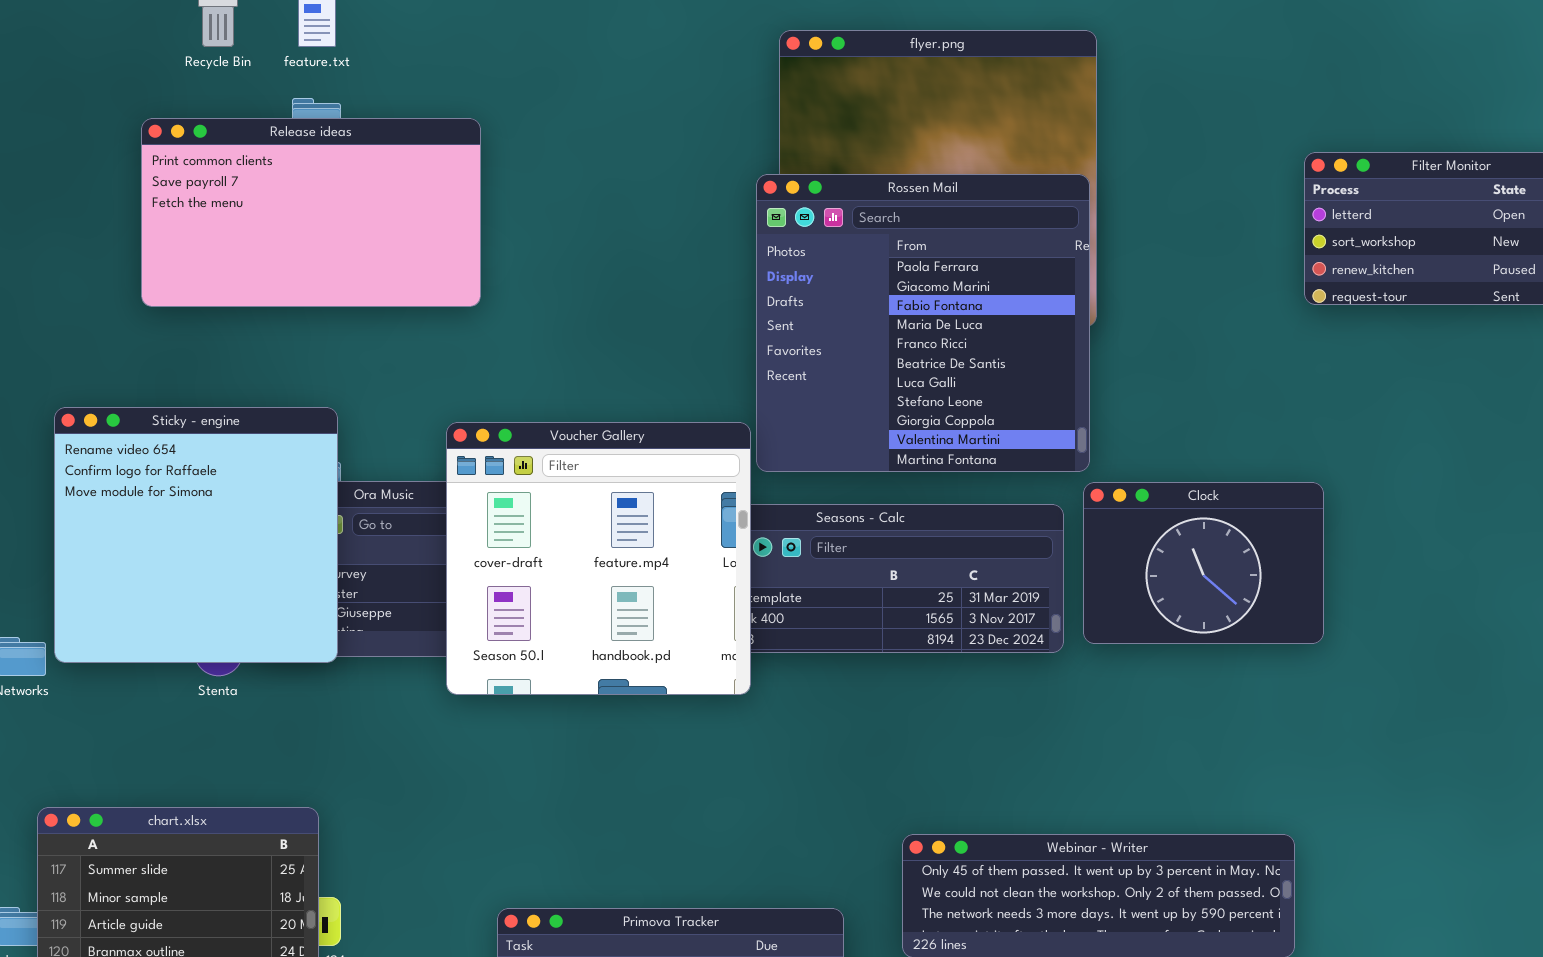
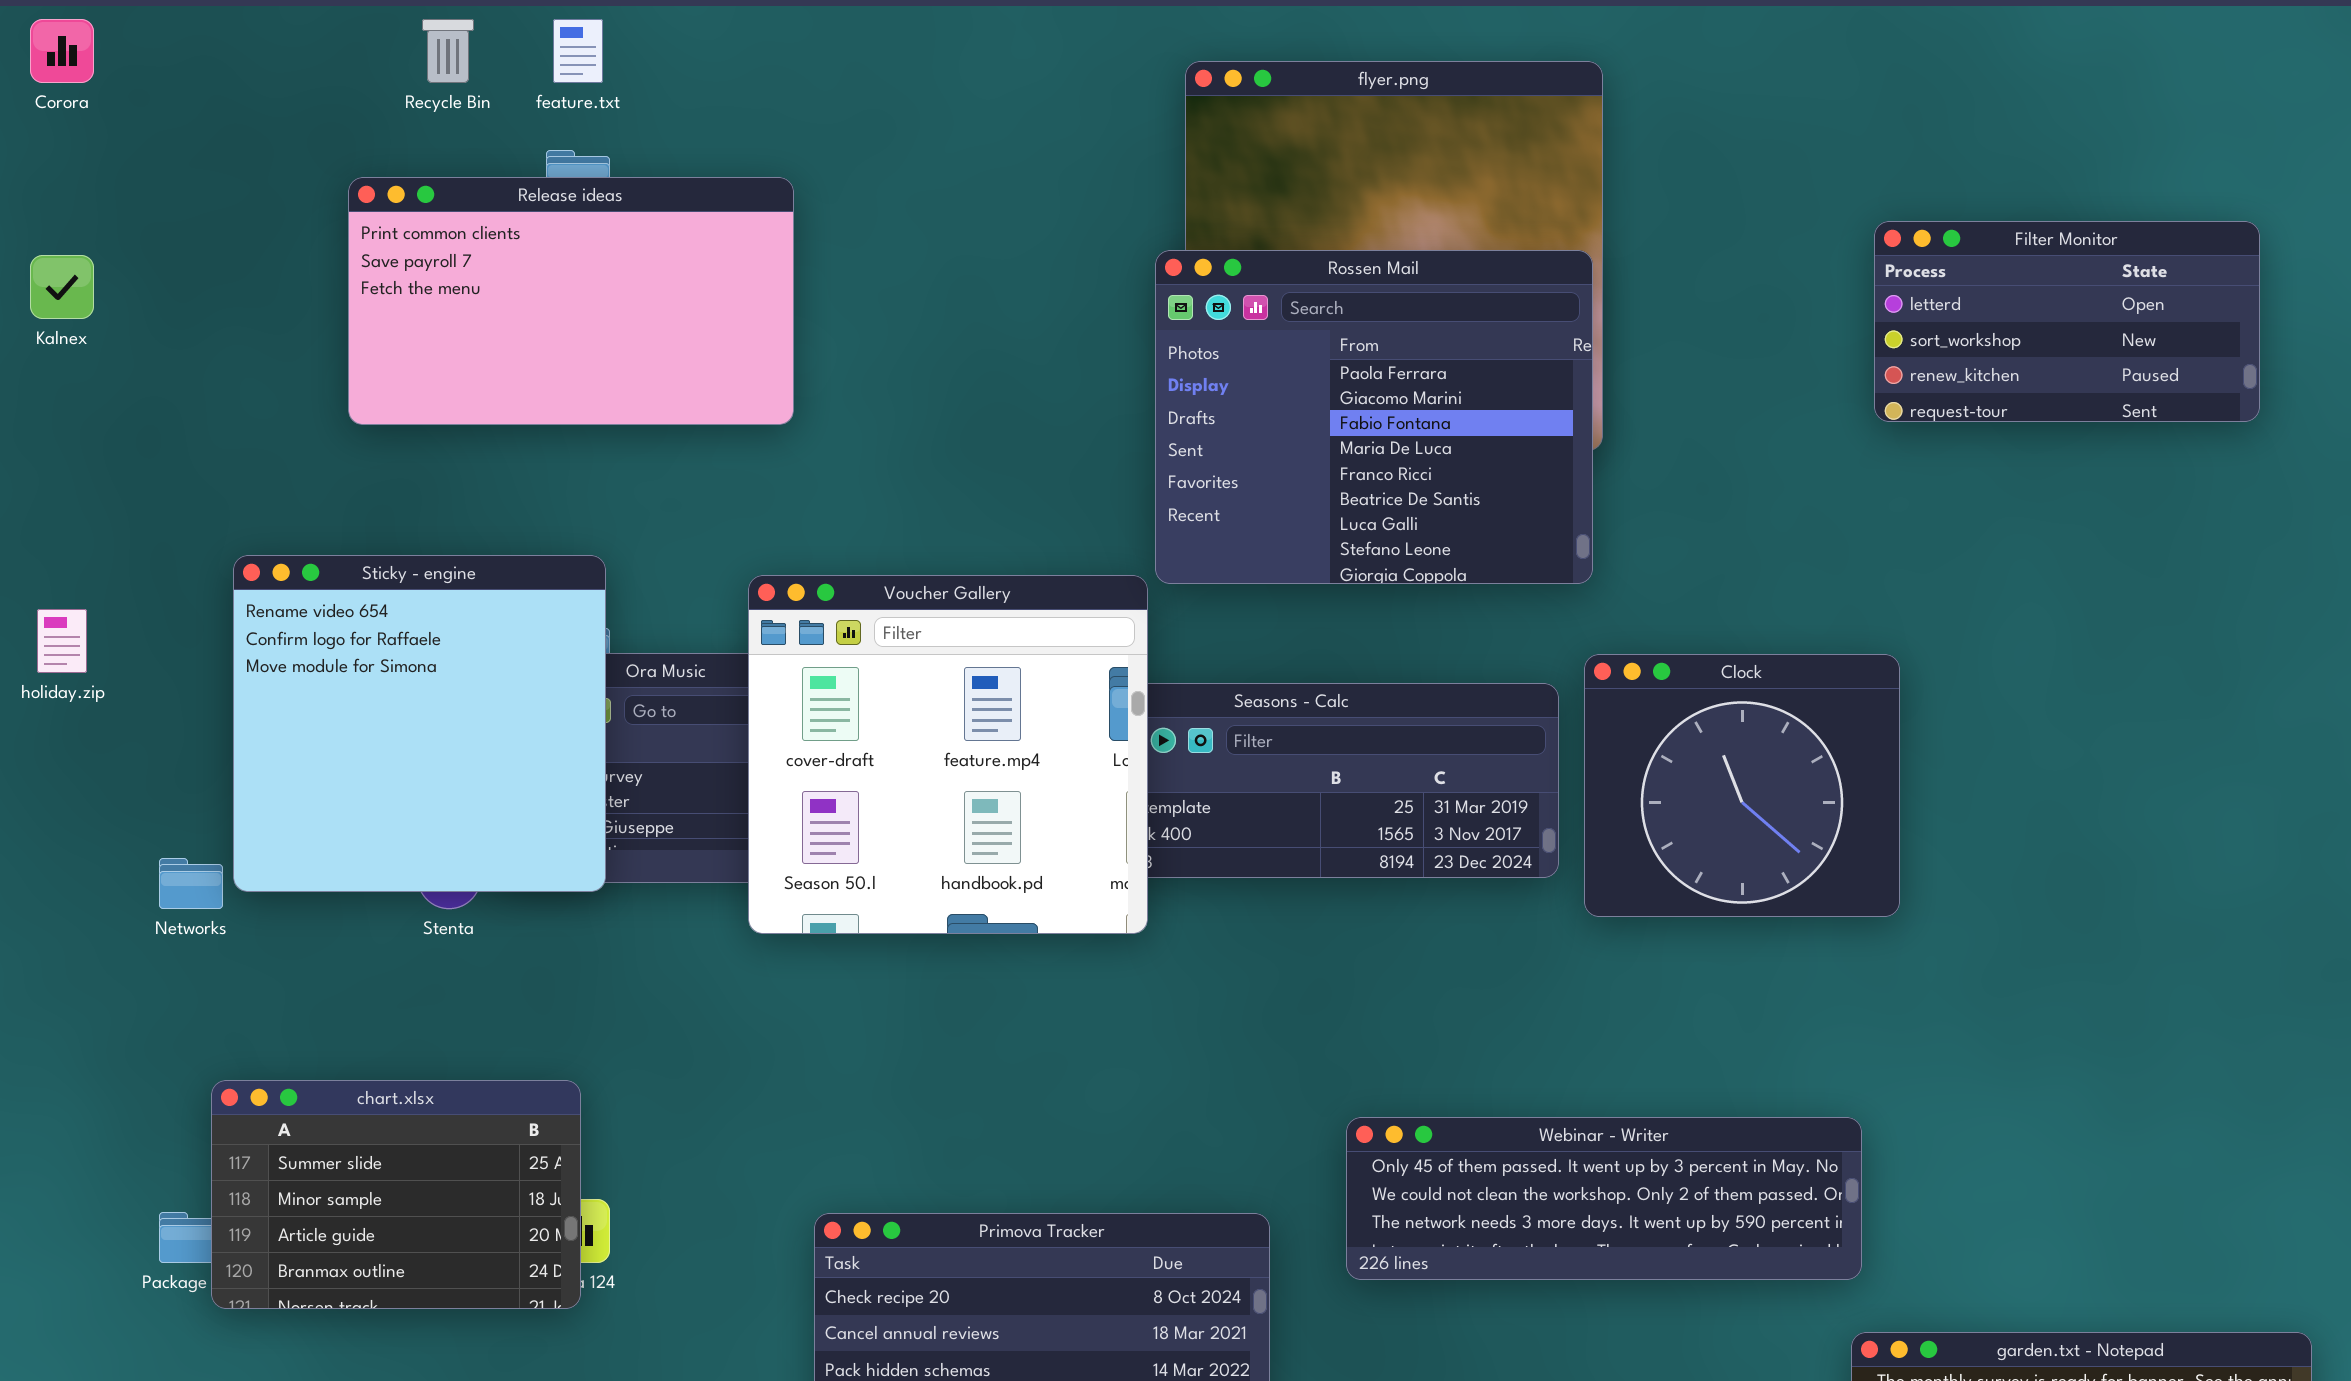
Rossen Mail: [756,174,1090,472] -> [1155,250,1593,584], resized
Clock: [1083,482,1324,644] -> [1584,654,1900,917], resized

